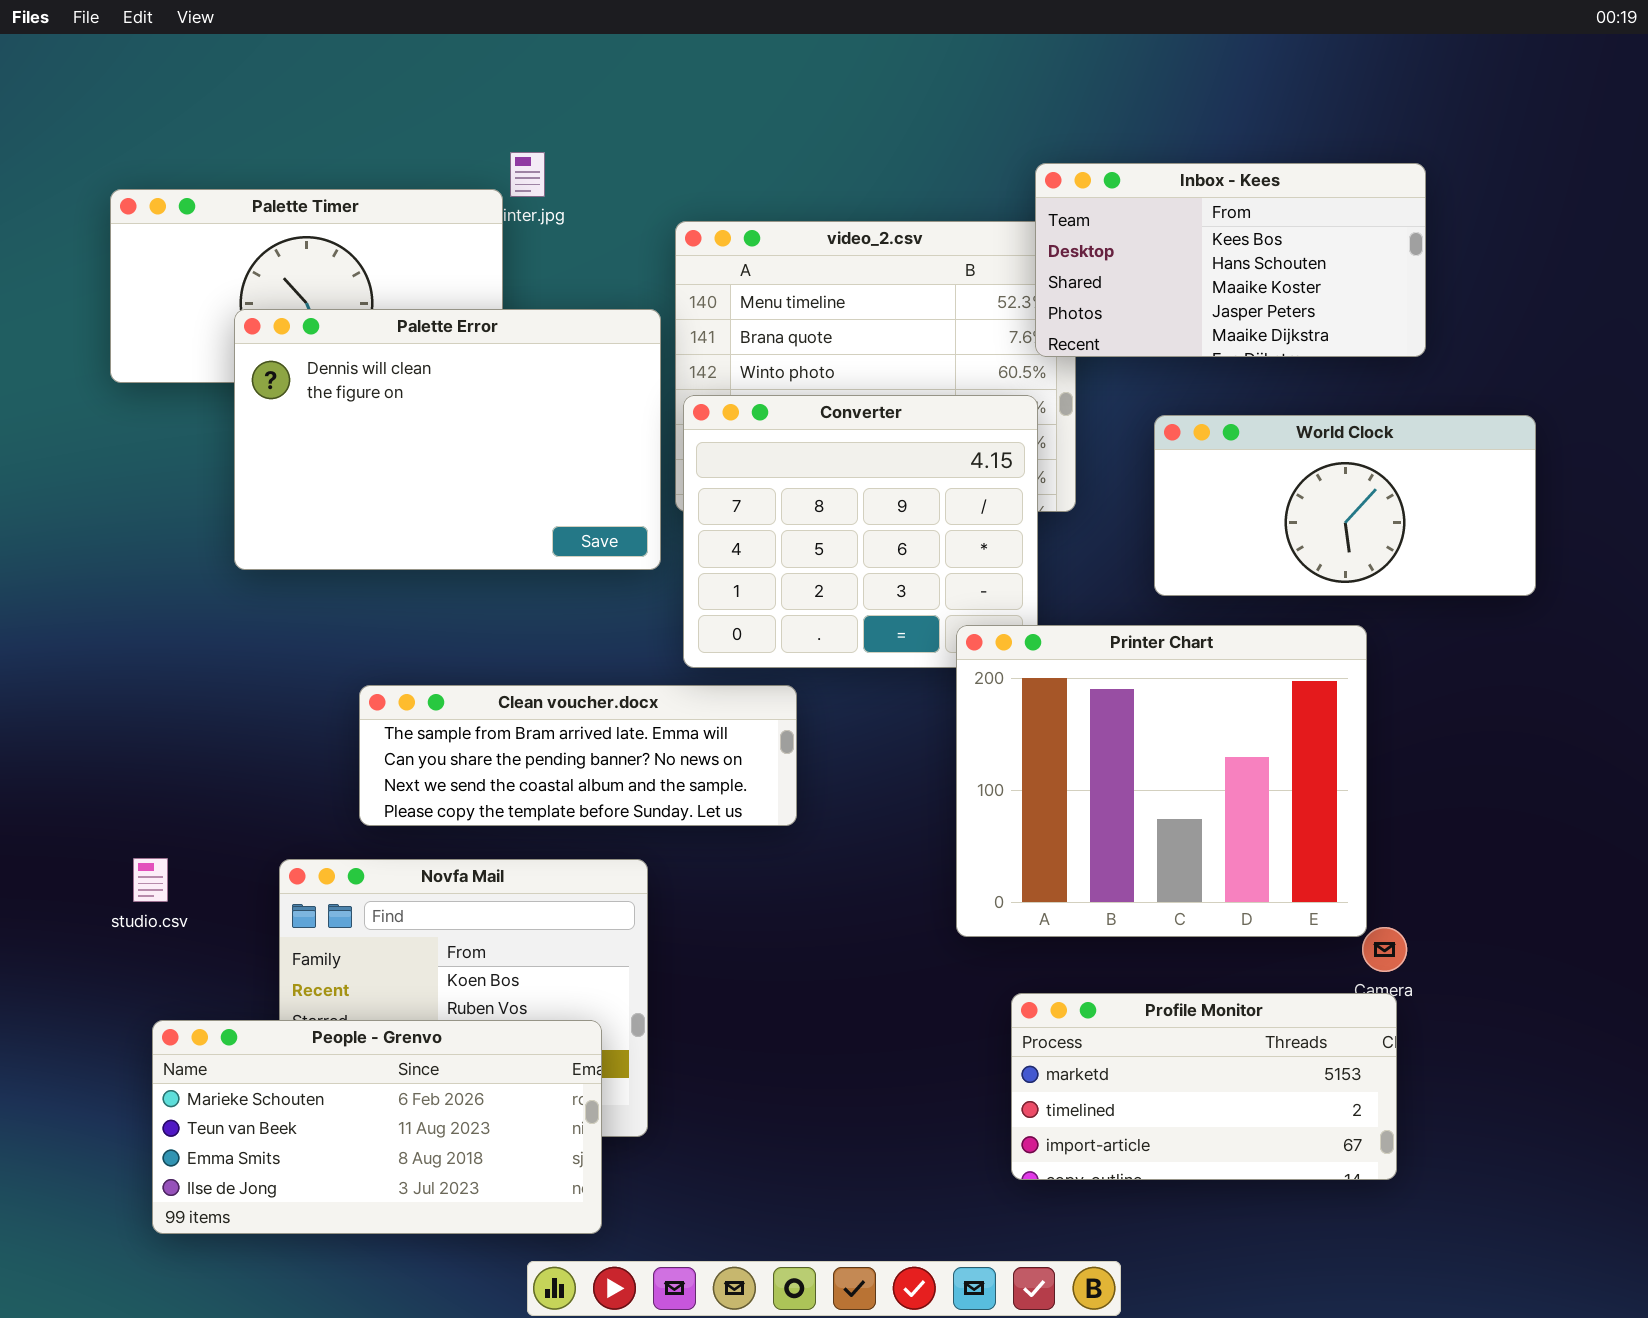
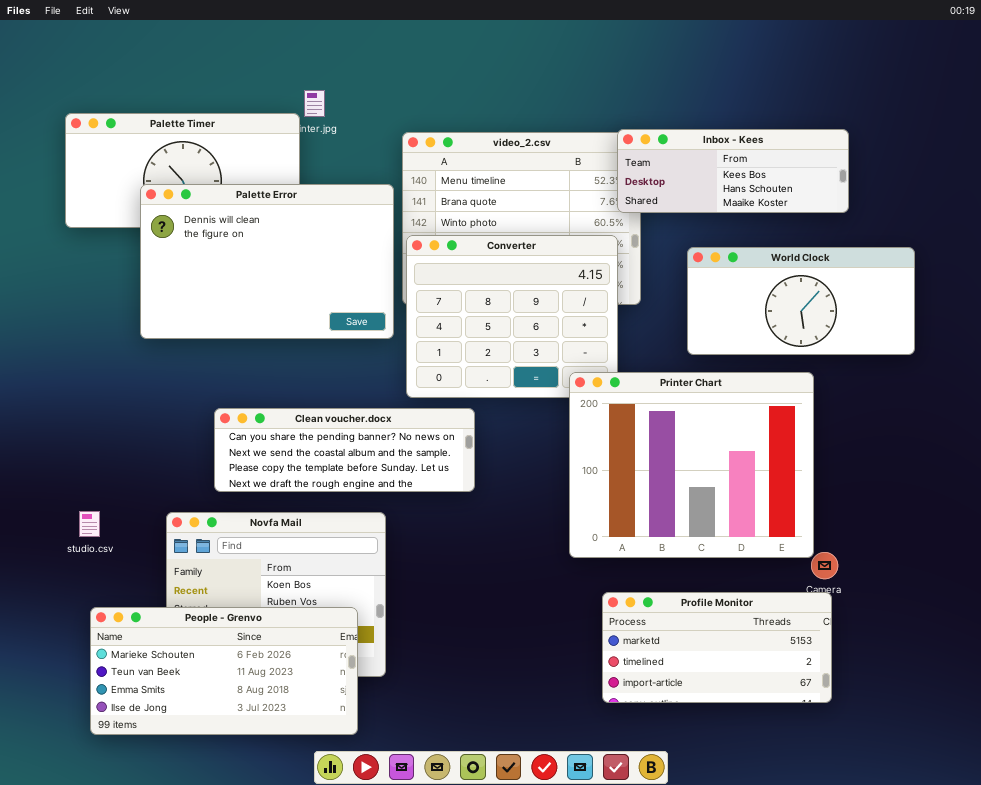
Inbox - Kees: [1035,163,1426,357] -> [617,129,849,213], resized
Clean voucher.docx: [359,685,797,826] -> [214,408,475,492], scrolled down 1 row

